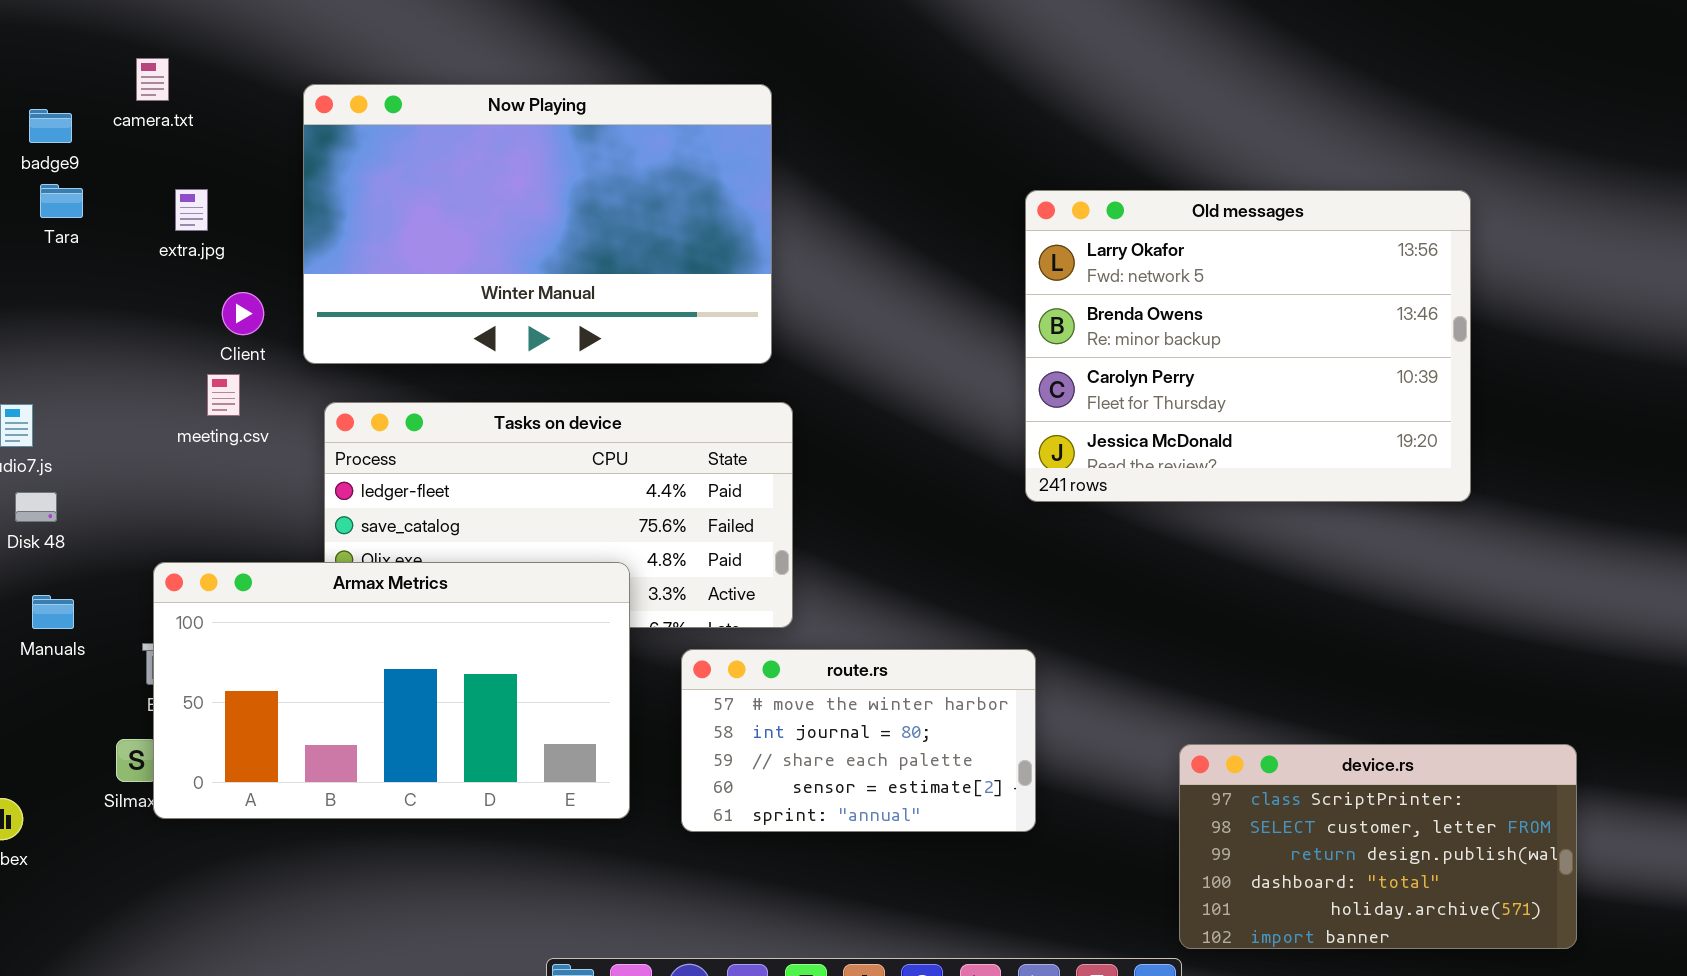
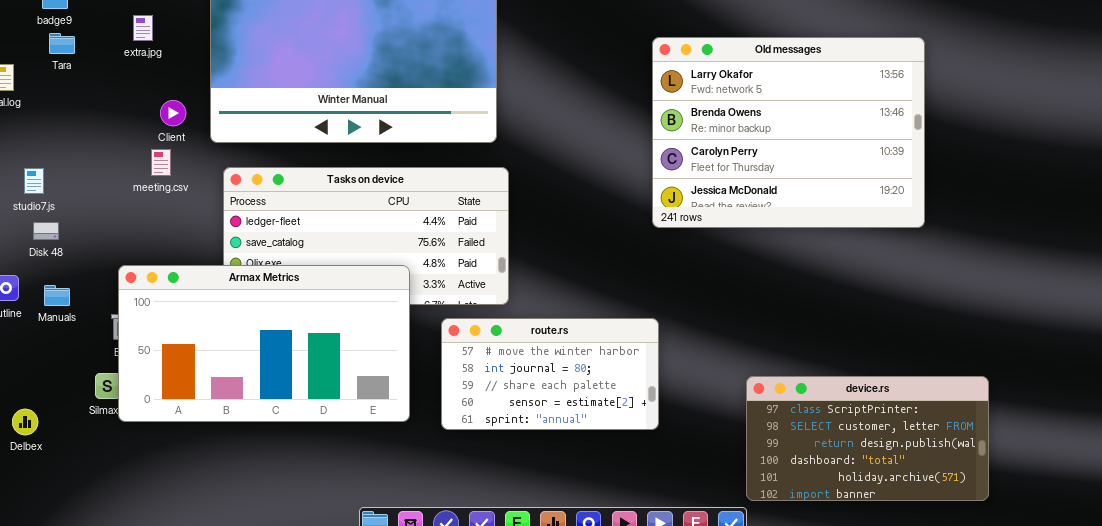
extra.jpg: [175,189,208,231] -> [133,15,153,41], moved

